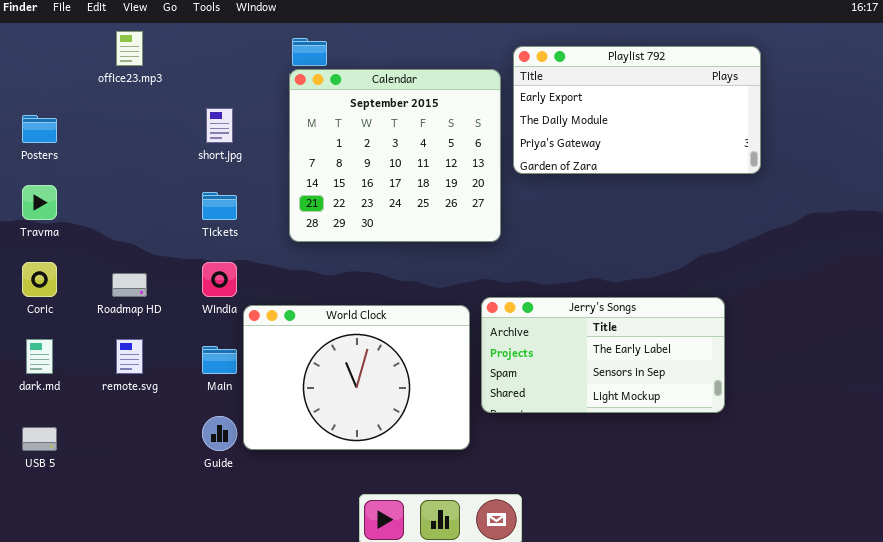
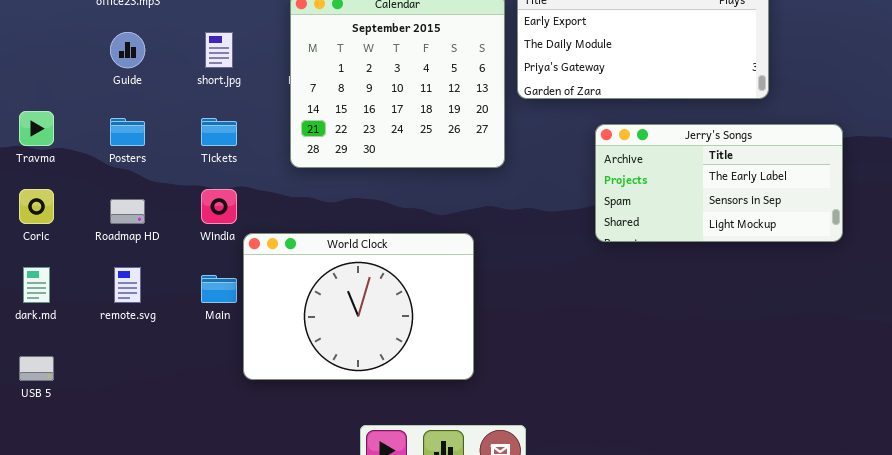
Posters: [22,115,57,143] -> [110,118,145,146], moved
Jerry's Songs: [481,297,725,413] -> [595,124,843,242], moved
Guide: [202,416,237,451] -> [110,32,145,68], moved

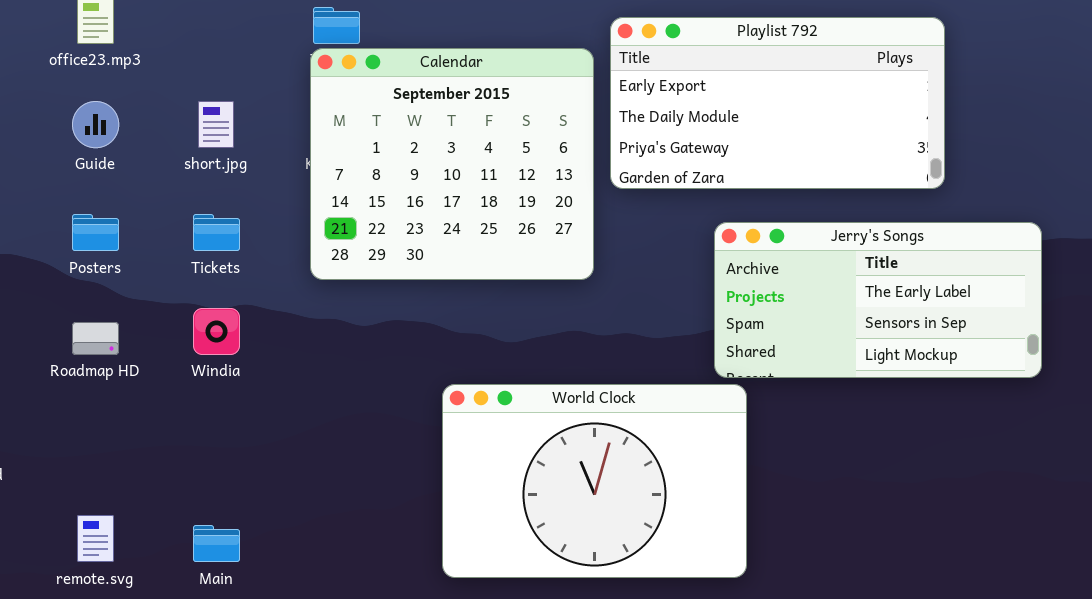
World Clock: [243,233,474,380] -> [442,384,747,578], moved
remote.svg: [114,267,141,303] -> [77,515,114,562], moved
Main: [201,275,237,303] -> [193,525,240,562], moved

